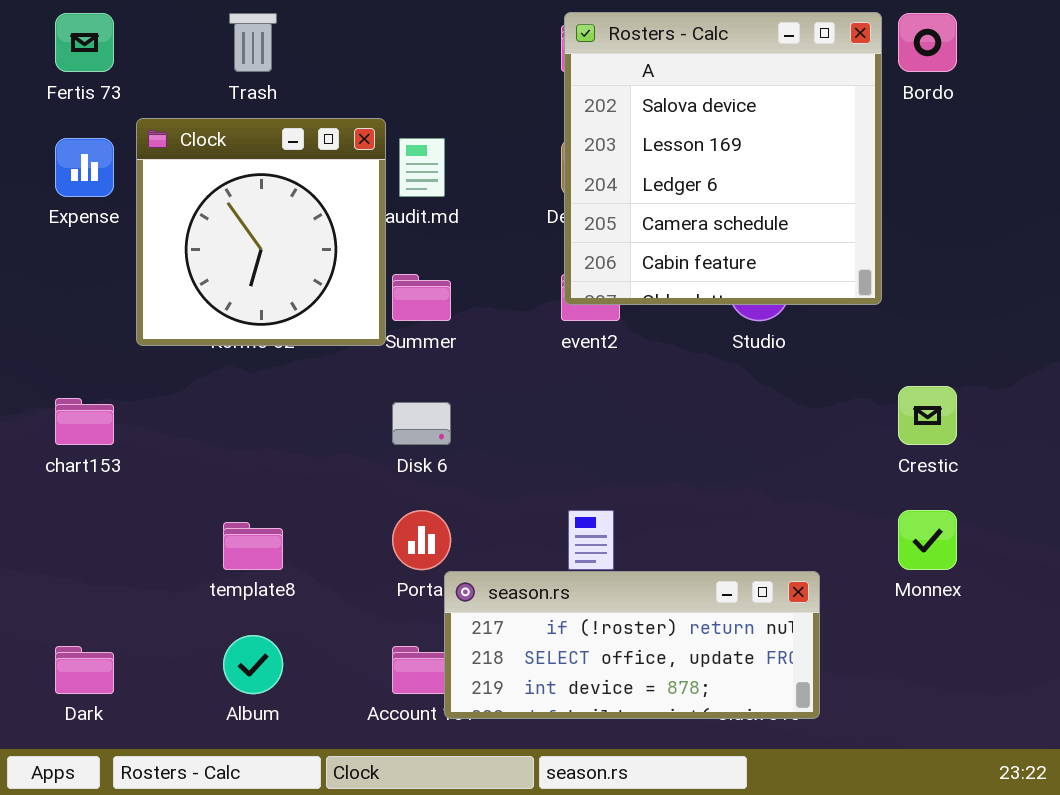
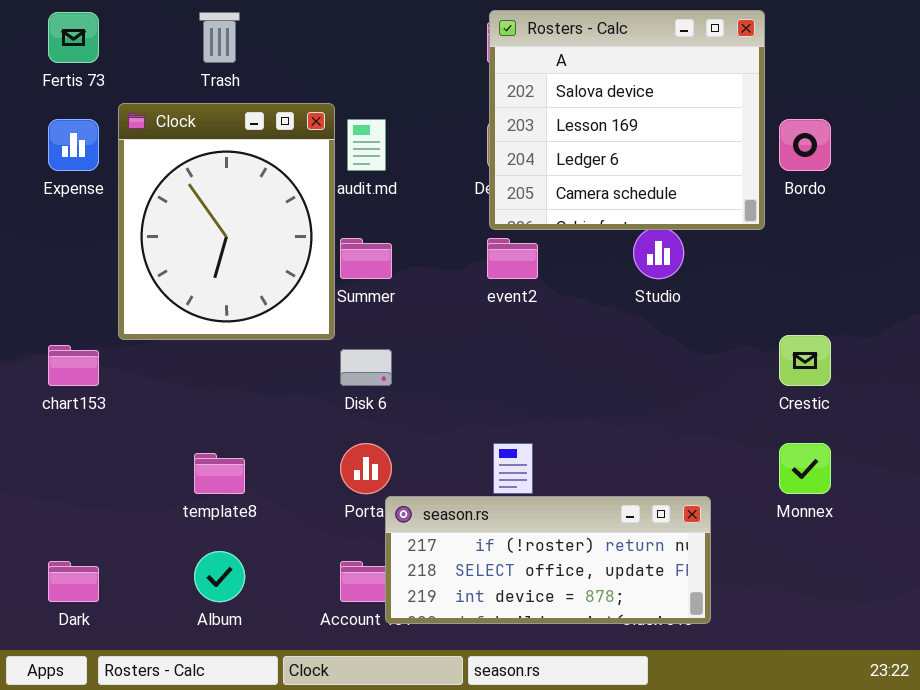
Rosters - Calc: [564,12,882,305] -> [489,10,765,230], resized
Bordo: [898,13,957,72] -> [779,119,831,171], moved
Clock: [136,118,386,346] -> [118,103,335,340], resized

